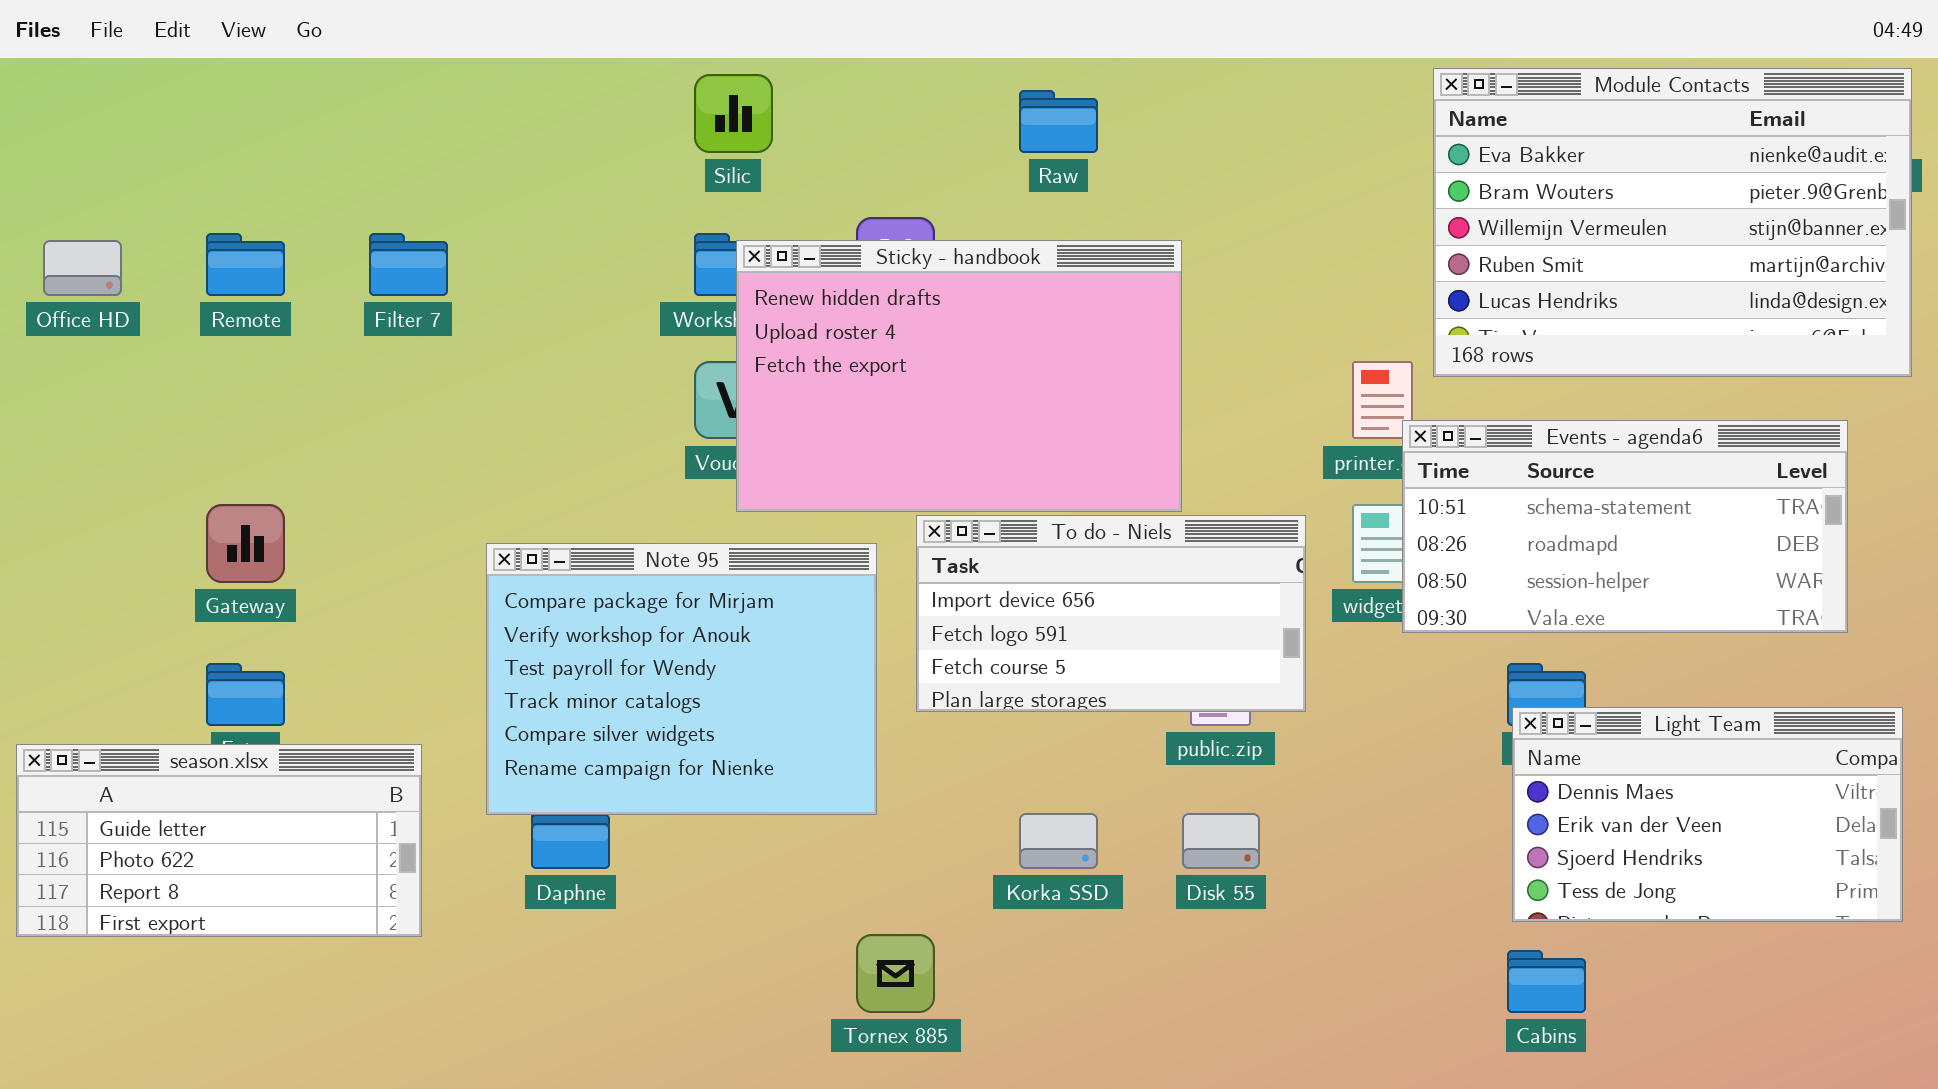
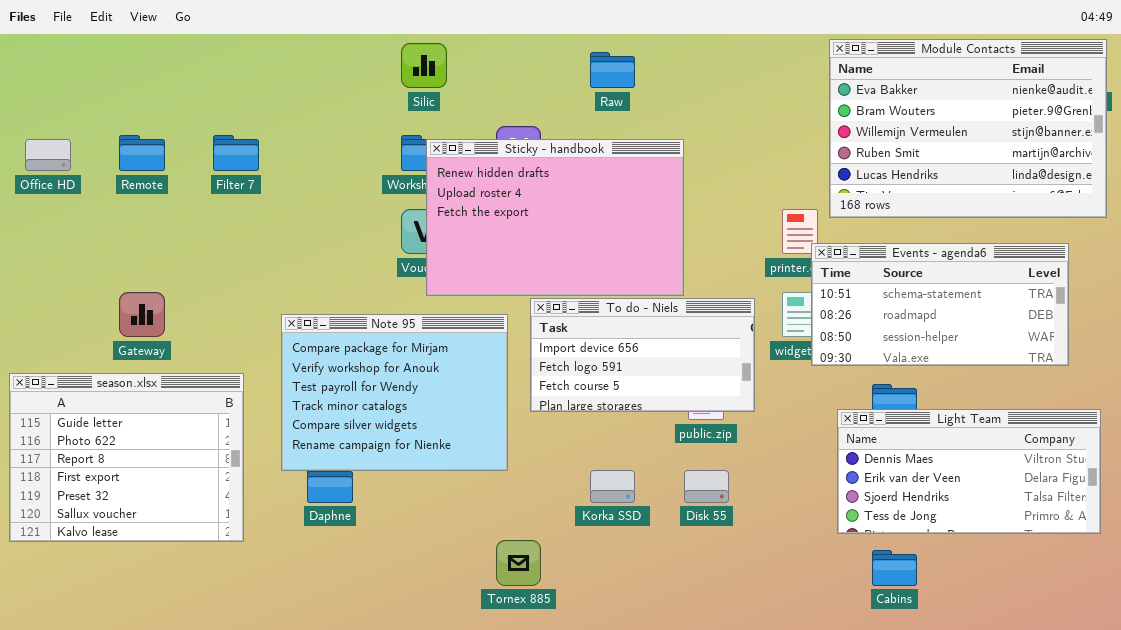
Light Team: [1512,707,1903,922] -> [837,409,1101,534], resized
season.xlsx: [16,744,422,937] -> [9,373,244,542], resized

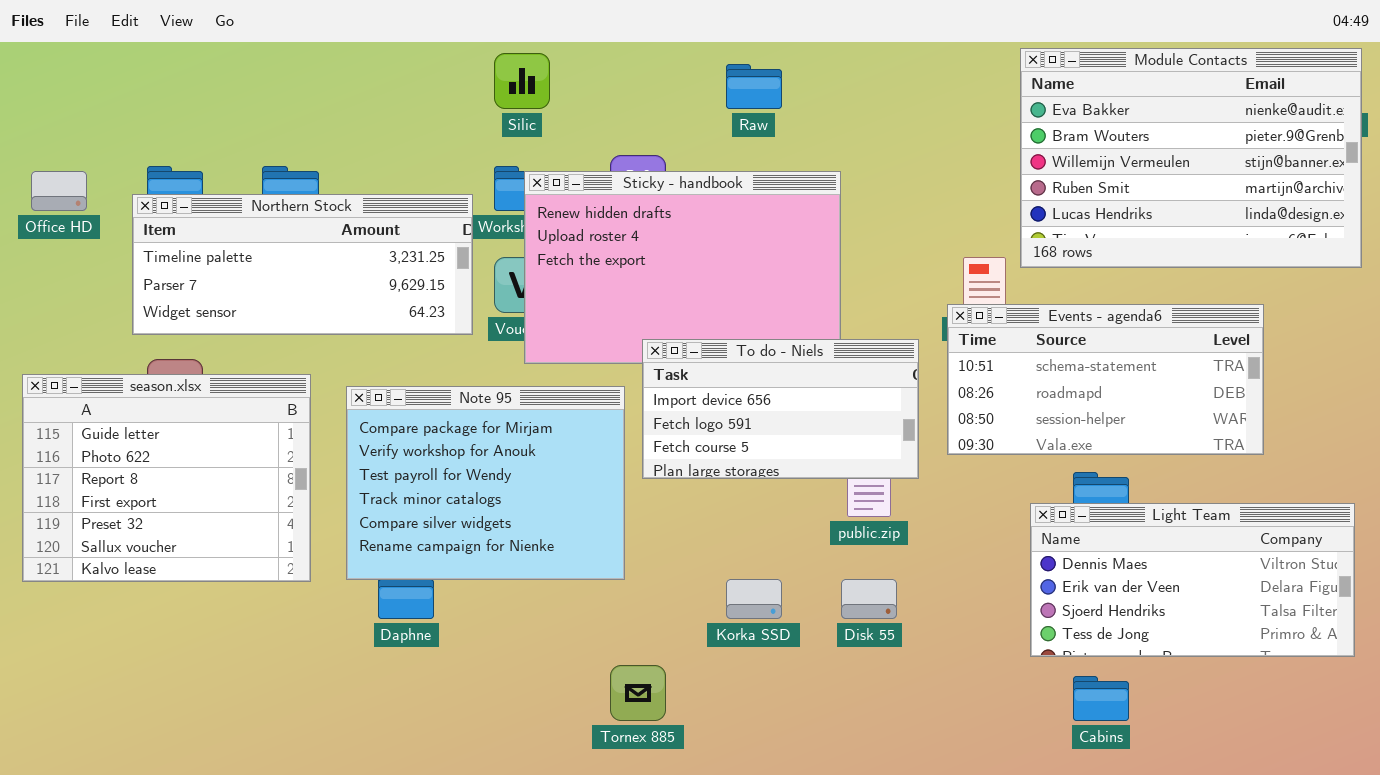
Northern Stock: none -> [132,194,473,335], opened
Events - agenda6: [811,243,1069,366] -> [947,304,1264,455], moved
To do - Niels: [530,298,755,412] -> [642,339,919,479], moved
season.xlsx: [9,373,244,542] -> [22,374,311,582], moved

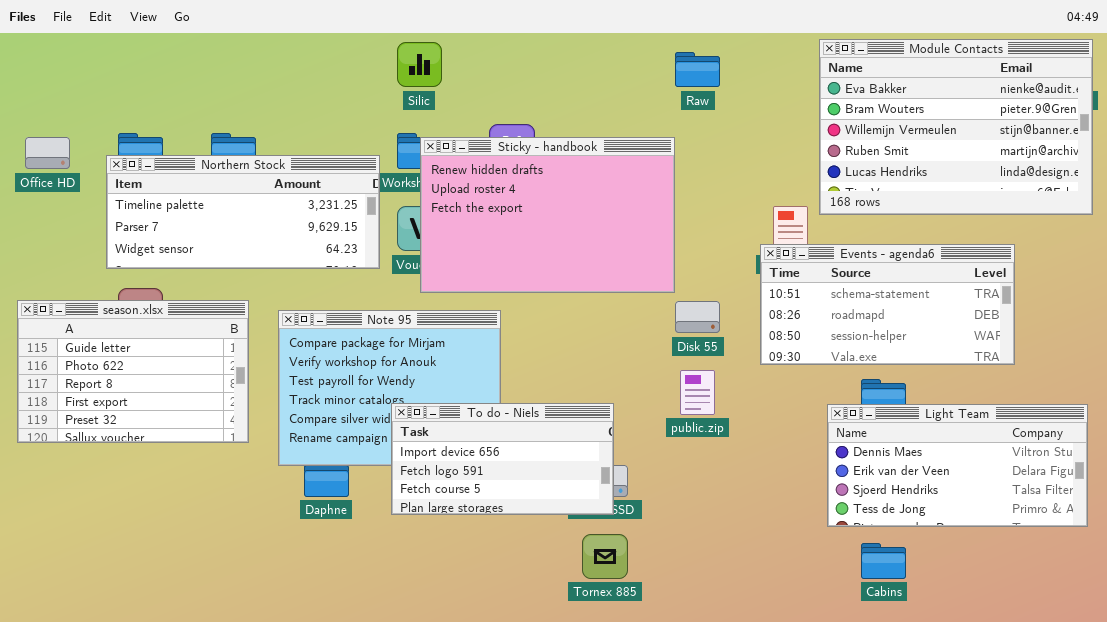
Raw: [726,64,782,109] -> [675,52,720,87], moved
To do - Niels: [642,339,919,479] -> [391,403,614,515], moved
season.xlsx: [22,374,311,582] -> [17,300,249,443], resized
Disk 55: [841,579,897,619] -> [675,301,720,333], moved
Tornex 885: [610,665,666,721] -> [582,534,628,579], moved

